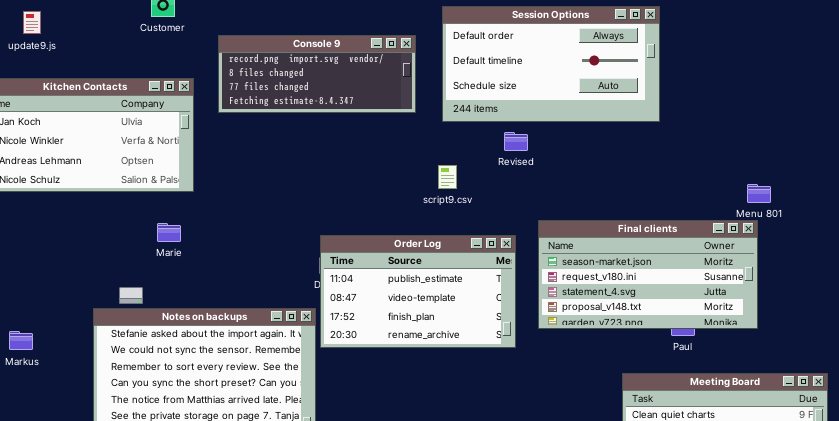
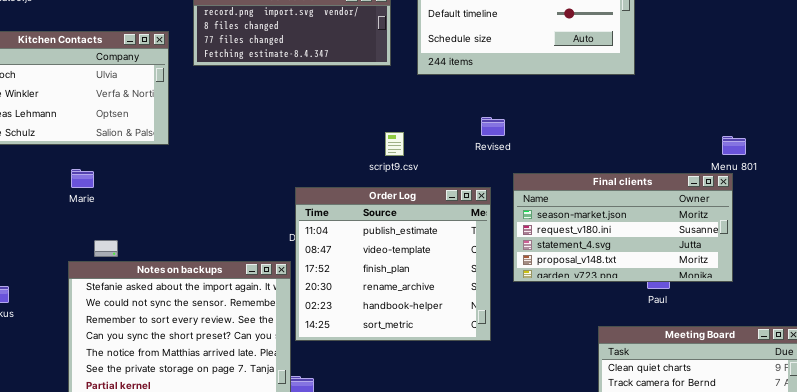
Revised: [504,132,528,151] -> [481,117,505,136], moved
script9.csv: [438,165,457,189] -> [385,132,404,156], moved
Marie: [157,223,181,242] -> [71,169,94,188], moved
Order Log: [320,235,516,348] -> [295,187,491,341], resized

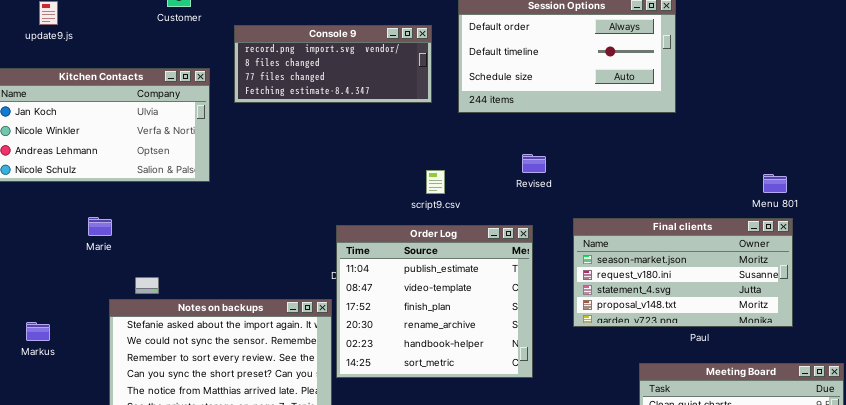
Marie: [71,169,94,188] -> [88,217,112,236], moved
Final clients: [513,173,733,282] -> [573,218,793,327], moved

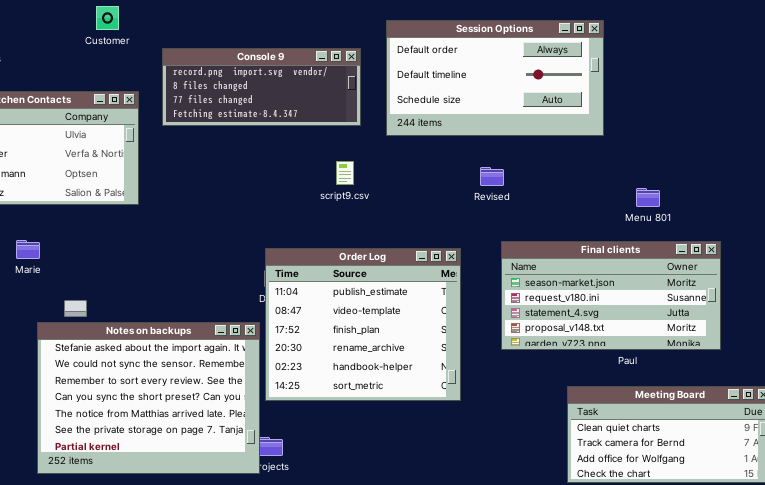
Revised: [522,154,546,173] -> [480,167,504,186], moved
script9.csv: [426,170,445,194] -> [336,161,354,185], moved
Menu 801: [763,174,787,193] -> [636,188,660,207], moved

